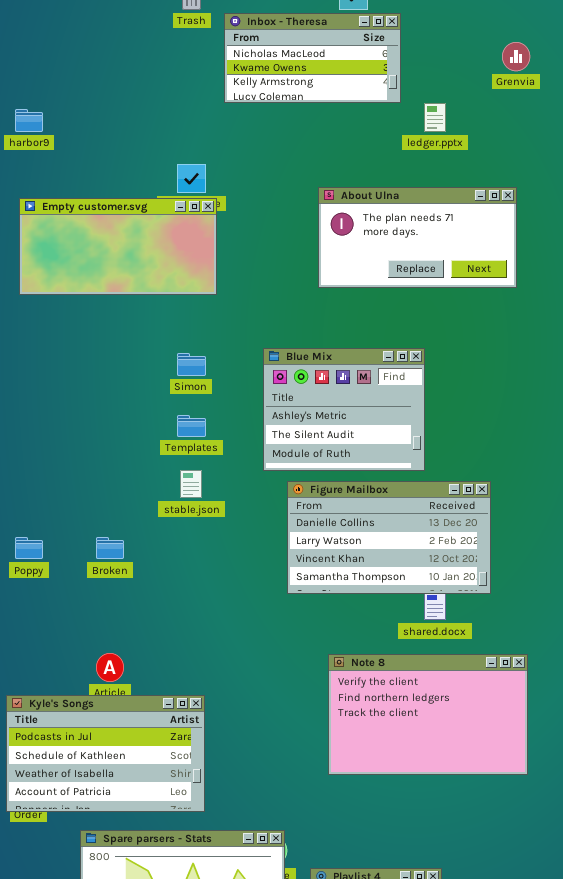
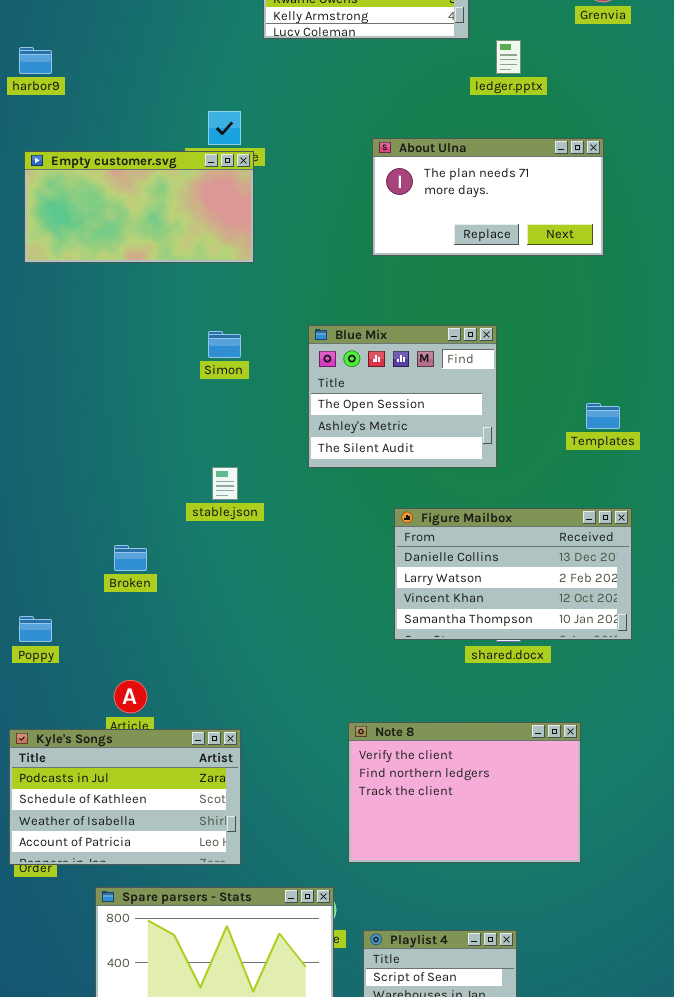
Blue Mix: [263,348,425,471] -> [308,325,497,468], scrolled up 1 row
Templates: [177,415,206,437] -> [586,403,620,429], moved
Figure Mailbox: [287,481,491,594] -> [394,508,632,640], moved
Poppy: [15,537,43,559] -> [19,616,52,642], moved
Note 8: [328,654,528,775] -> [348,722,581,863], moved

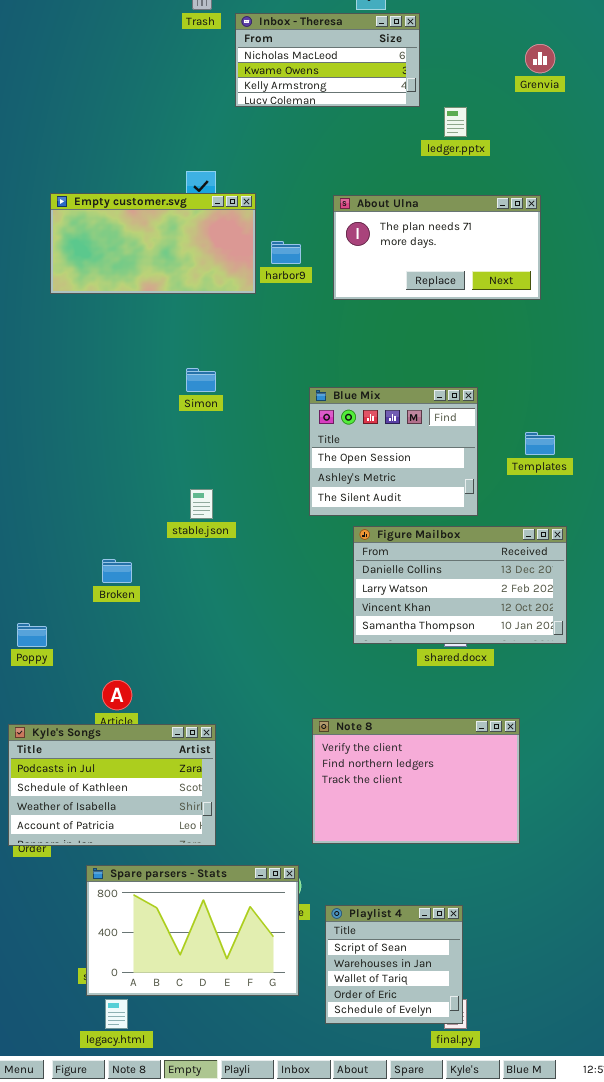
harbor9: [19,47,52,74] -> [271,241,301,264], moved
Empty customer.svg: [24,151,254,263] -> [50,193,256,294], moved
Blue Mix: [308,325,497,468] -> [309,387,478,516], moved

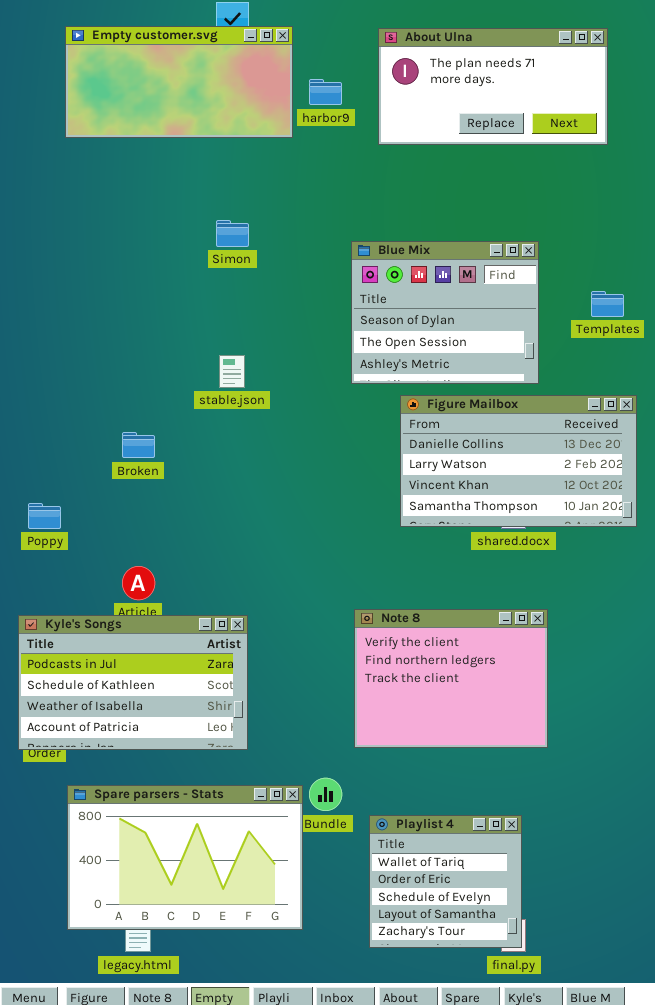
Blue Mix: [309,387,478,516] -> [351,241,539,384], scrolled up 1 row
Note 8: [312,718,520,844] -> [354,609,548,748], resized
Spare parsers - Stats: [86,865,299,996] -> [67,785,303,930], moved
Playlist 4: [325,905,463,1024] -> [369,815,522,948], scrolled down 2 rows

